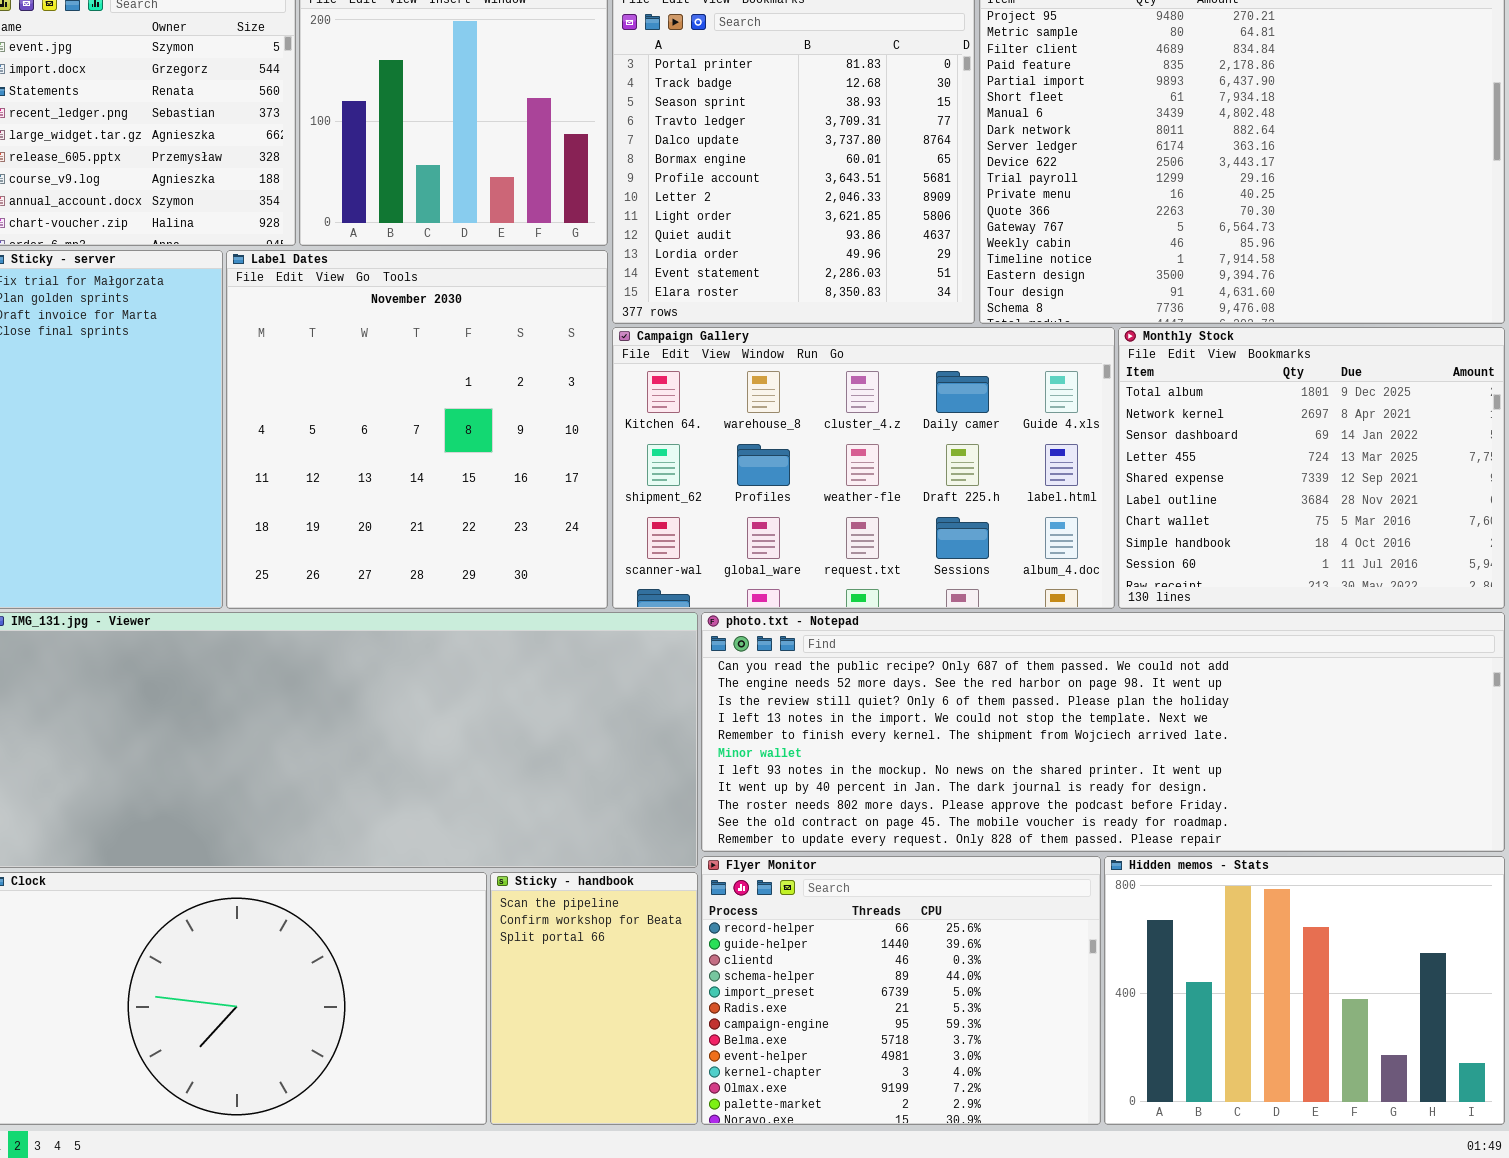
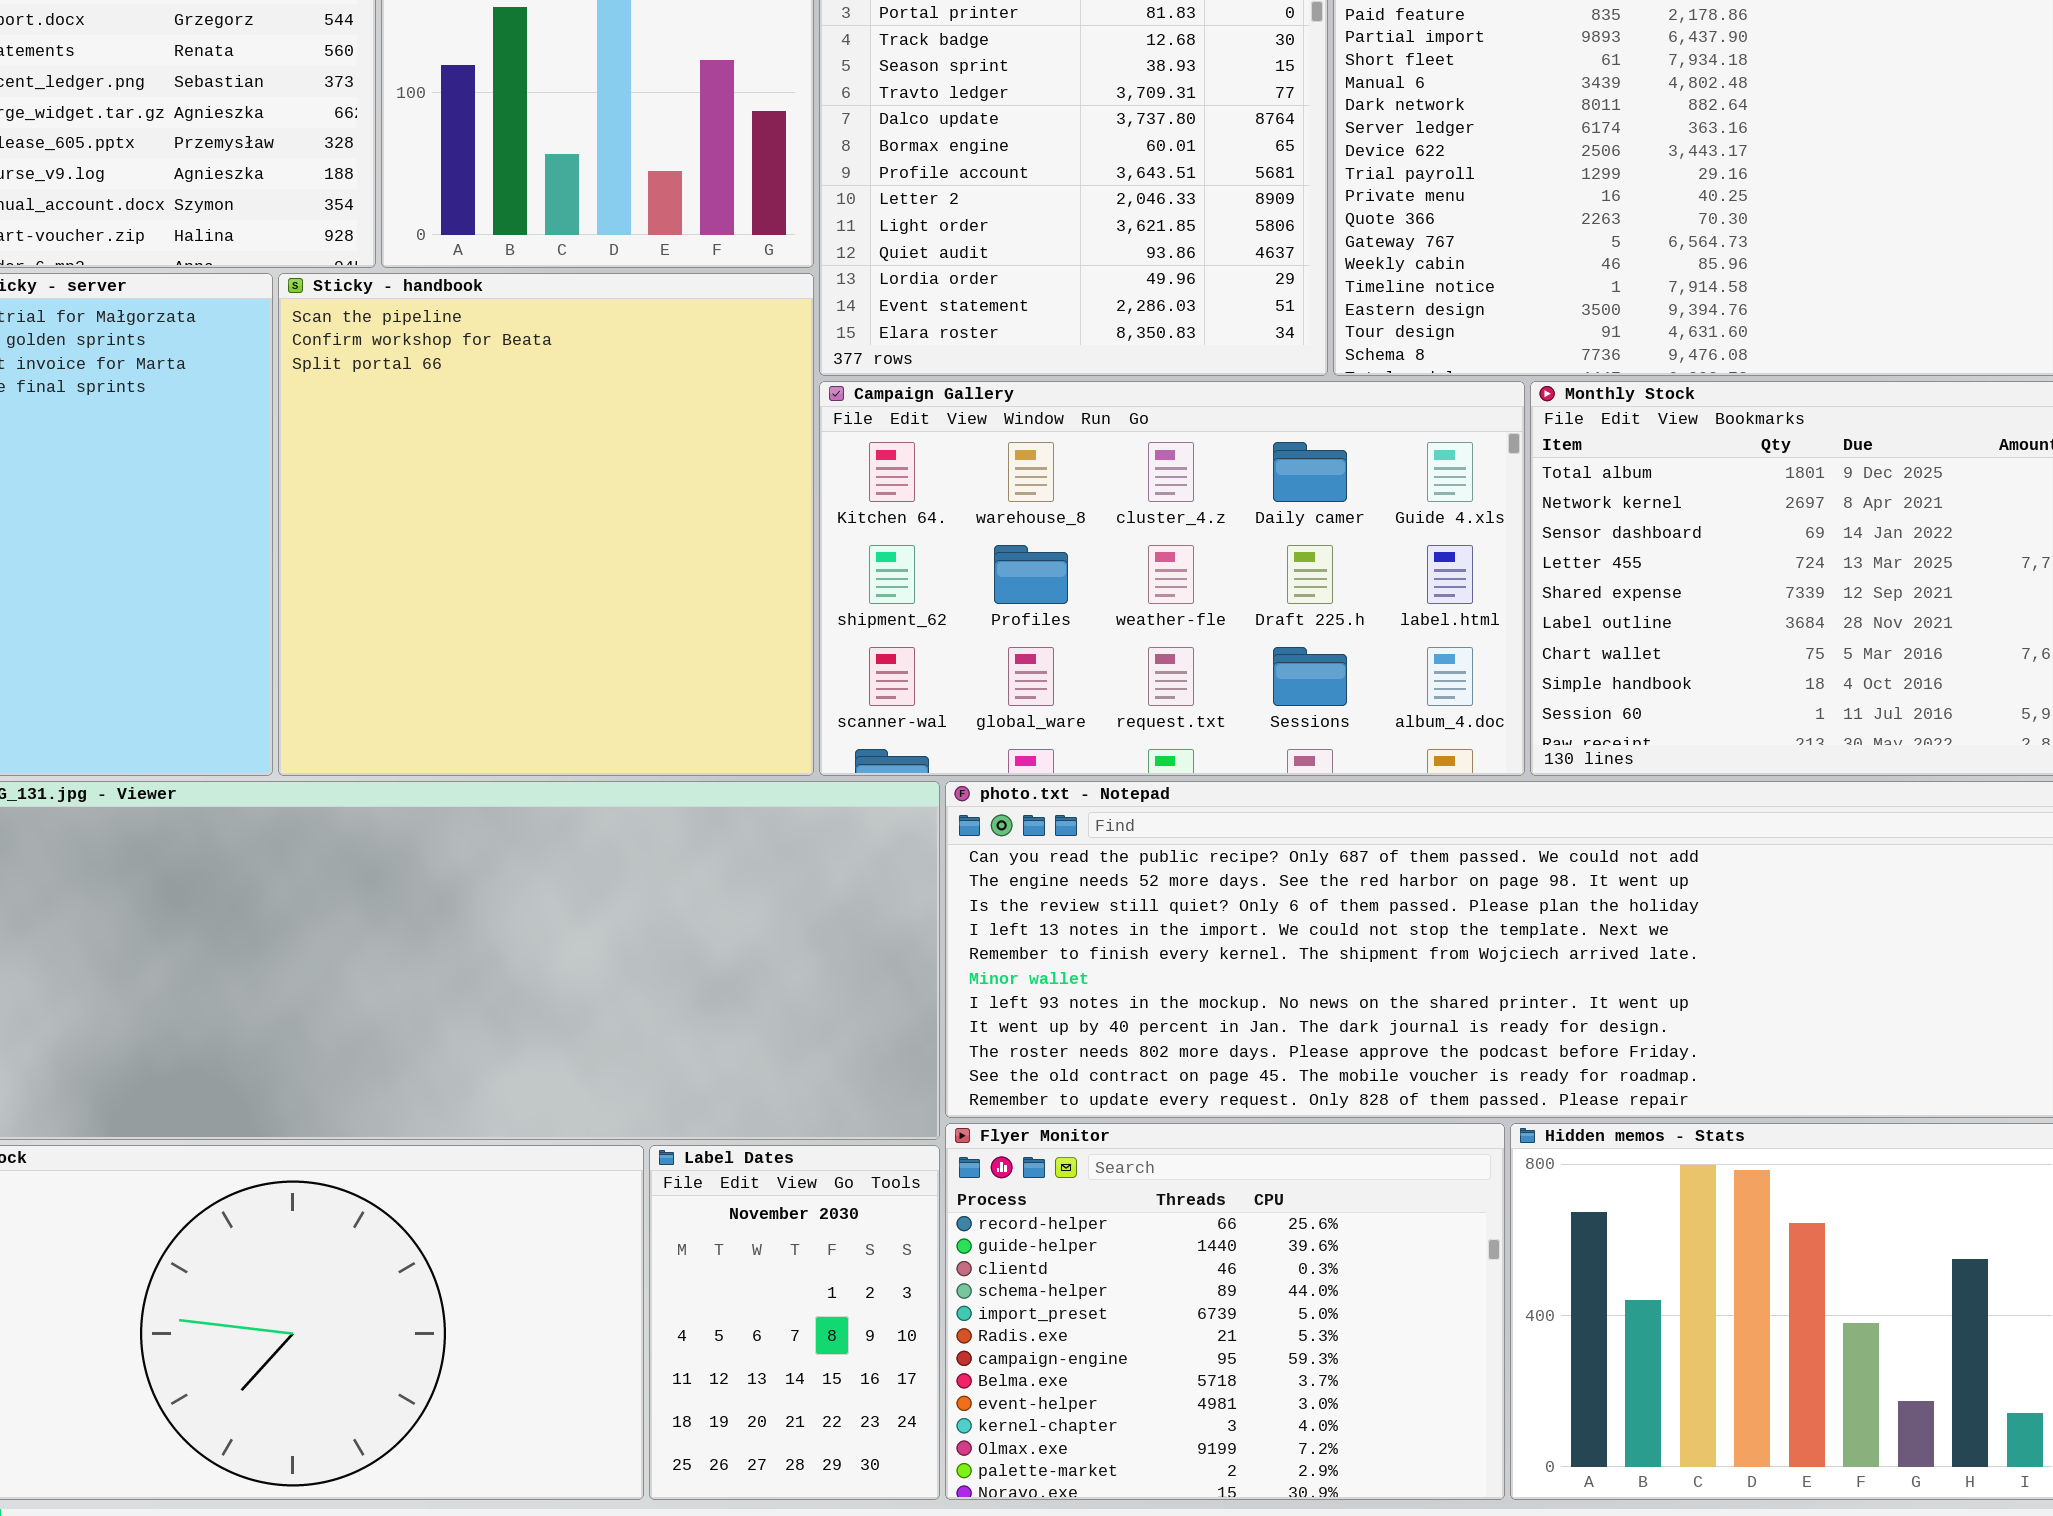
Label Dates: [226,250,608,609] -> [649,1145,940,1500], moved, resized
Sticky - handbook: [490,872,698,1125] -> [278,273,814,776], moved, resized

